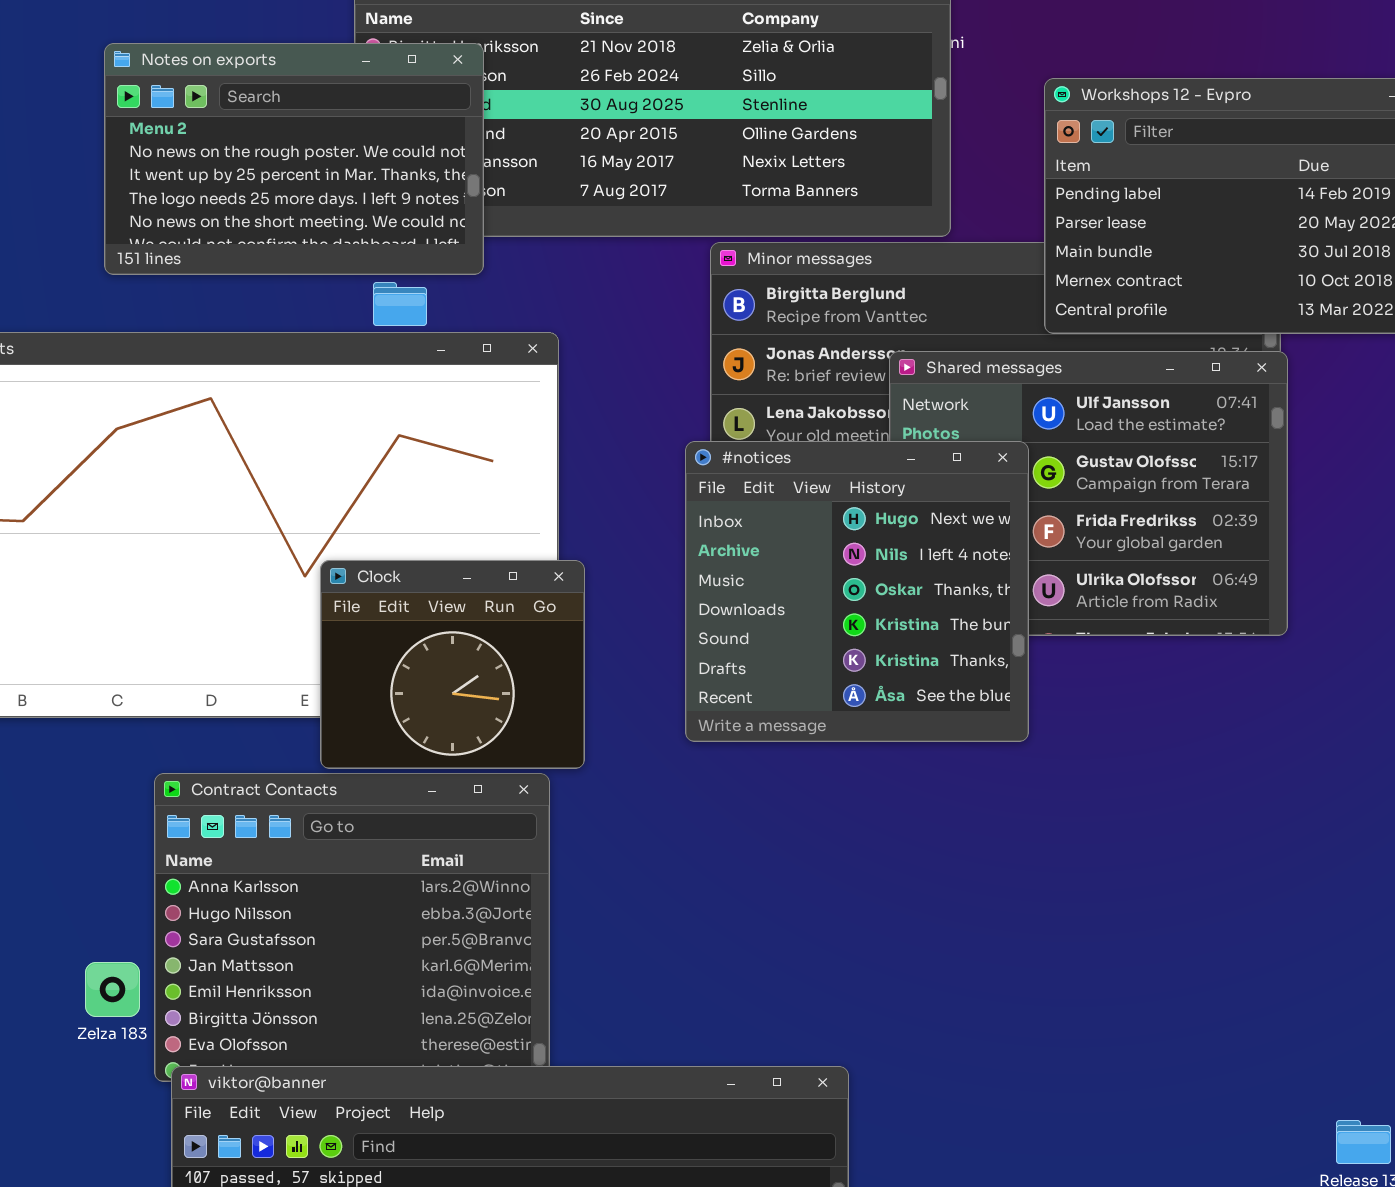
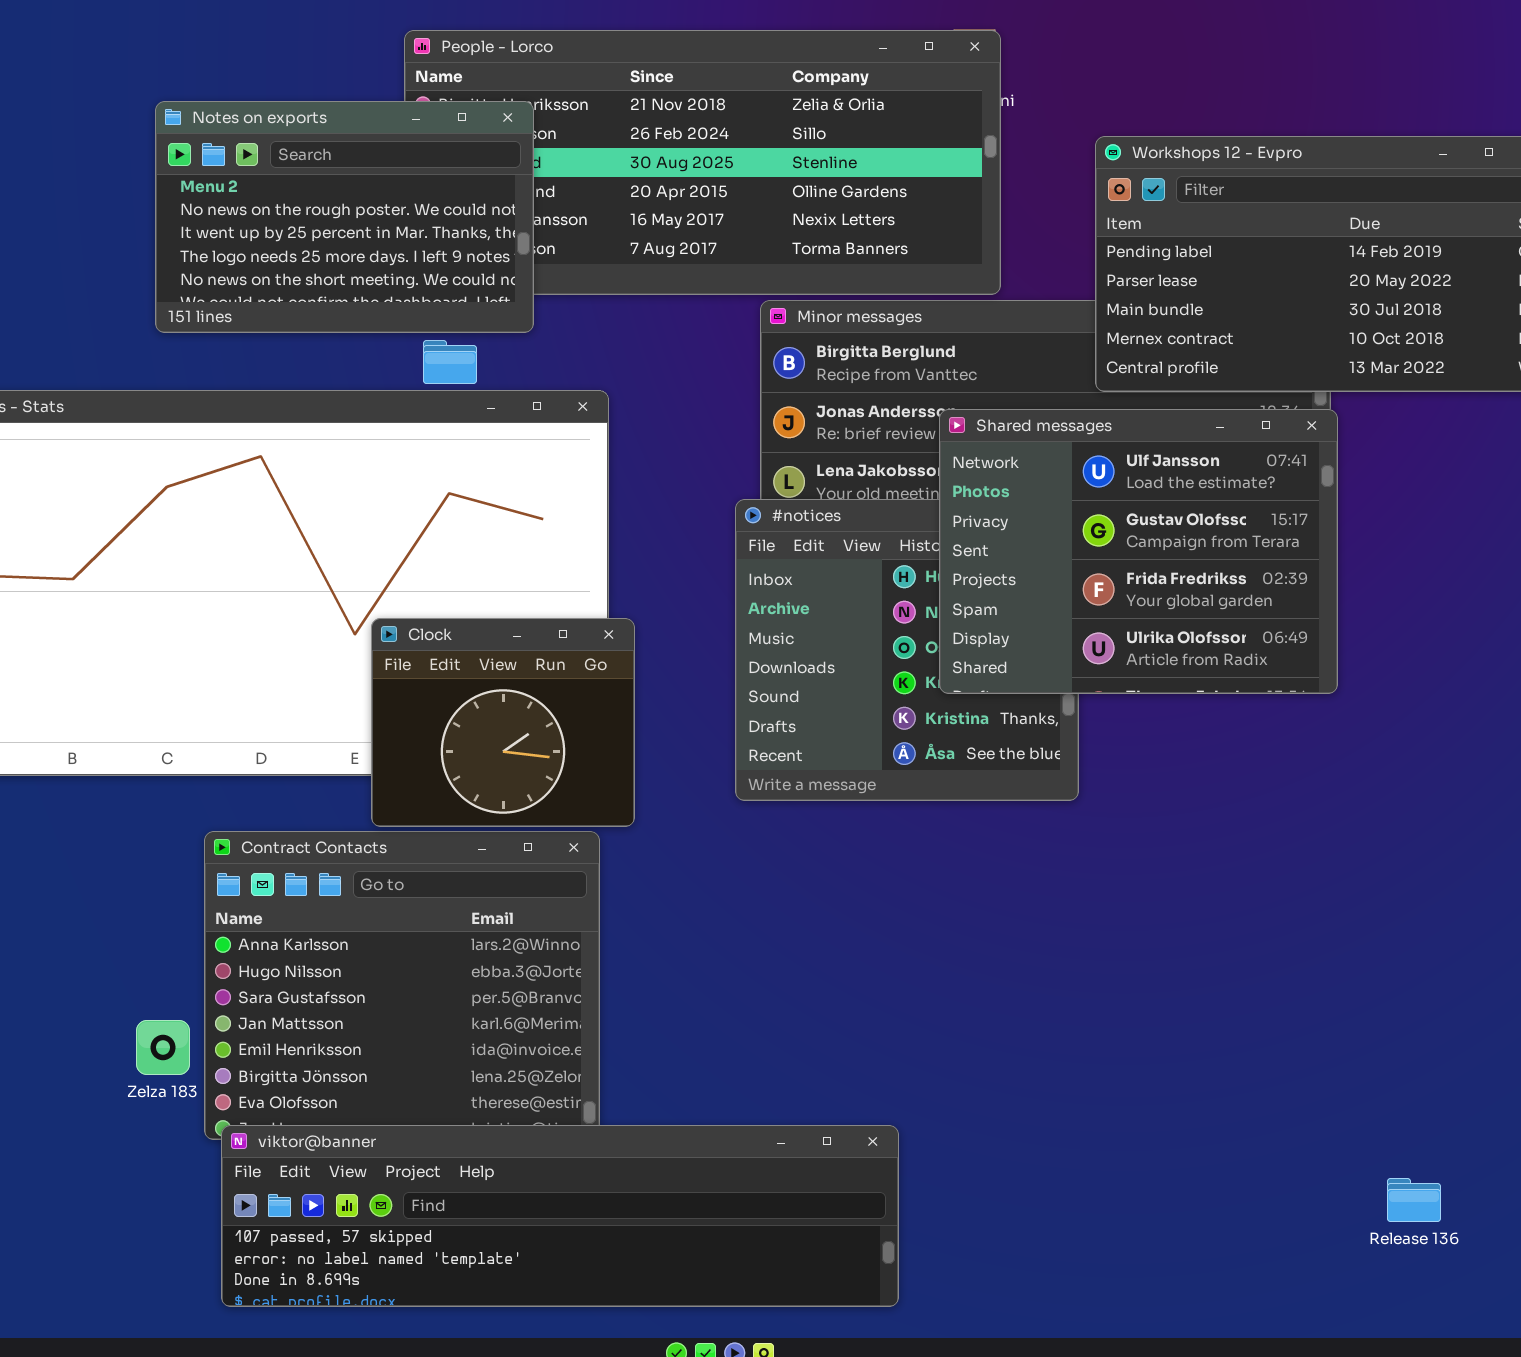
Shared messages: [889,351,1288,636] -> [939,409,1338,694], raised

